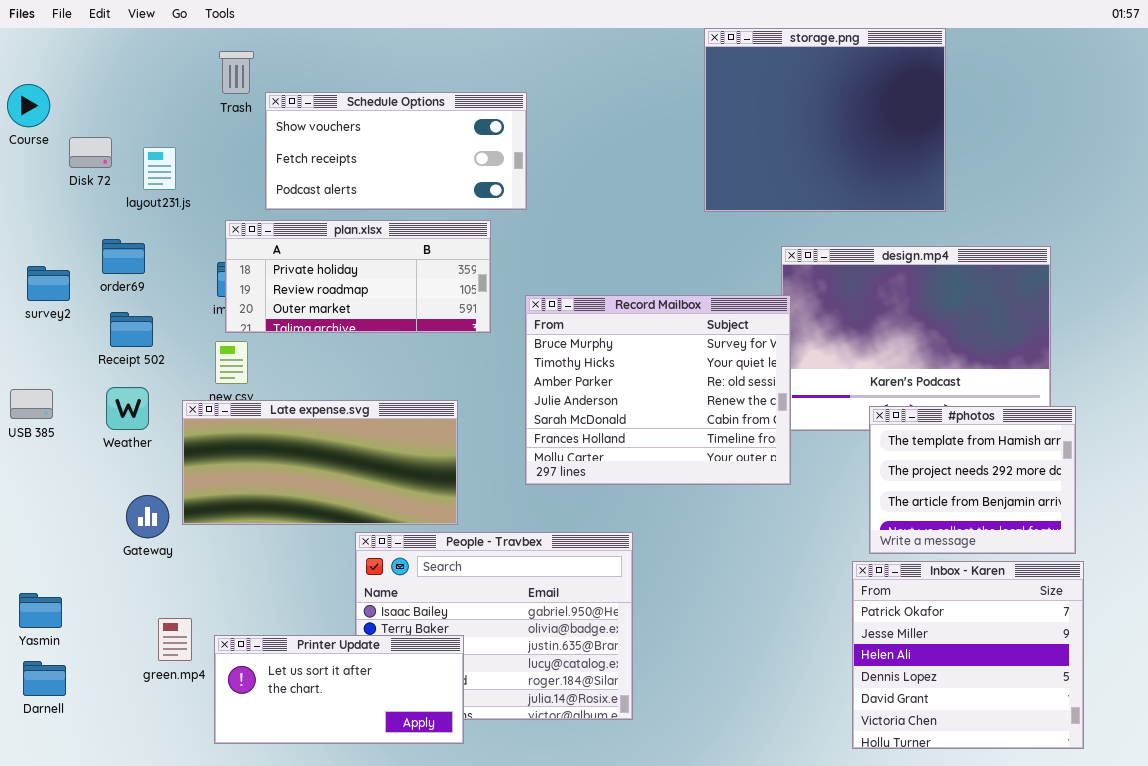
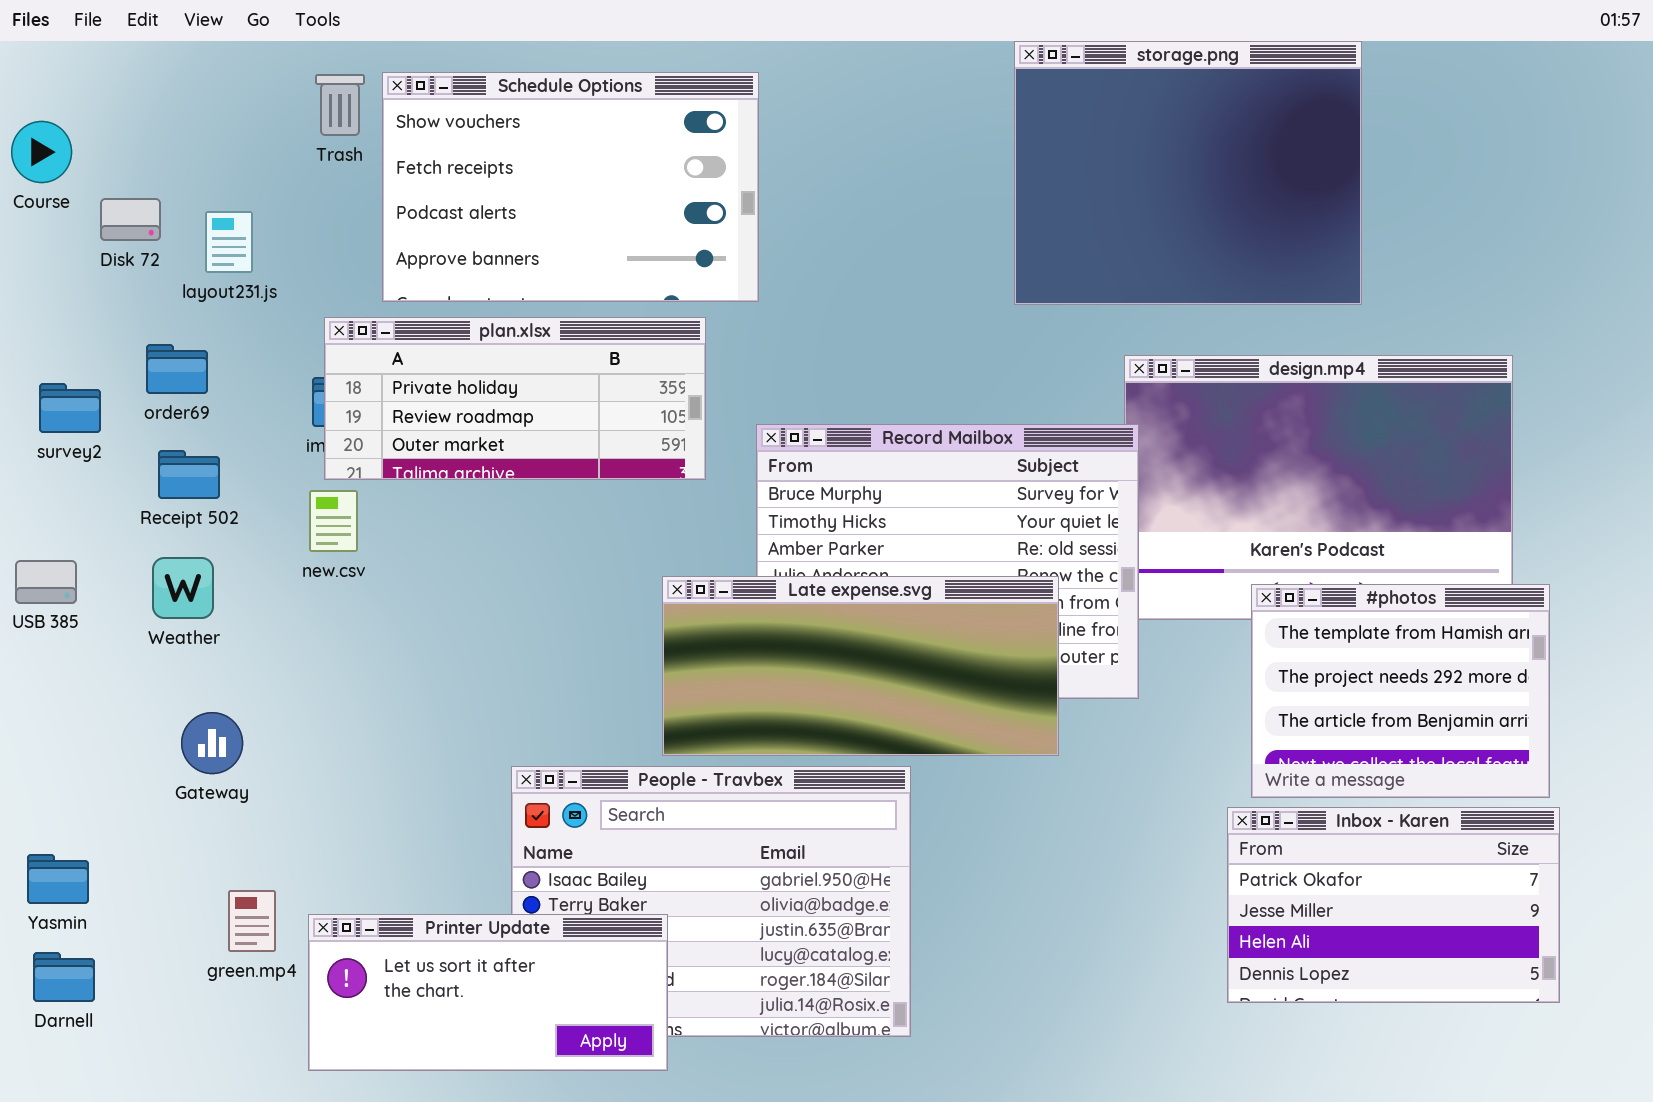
Schedule Options: [265,92,527,210] -> [382,72,759,302], resized
Late expense.svg: [182,400,458,525] -> [662,576,1059,756], moved
Inbox - Karen: [852,561,1084,749] -> [1227,807,1560,1003], resized

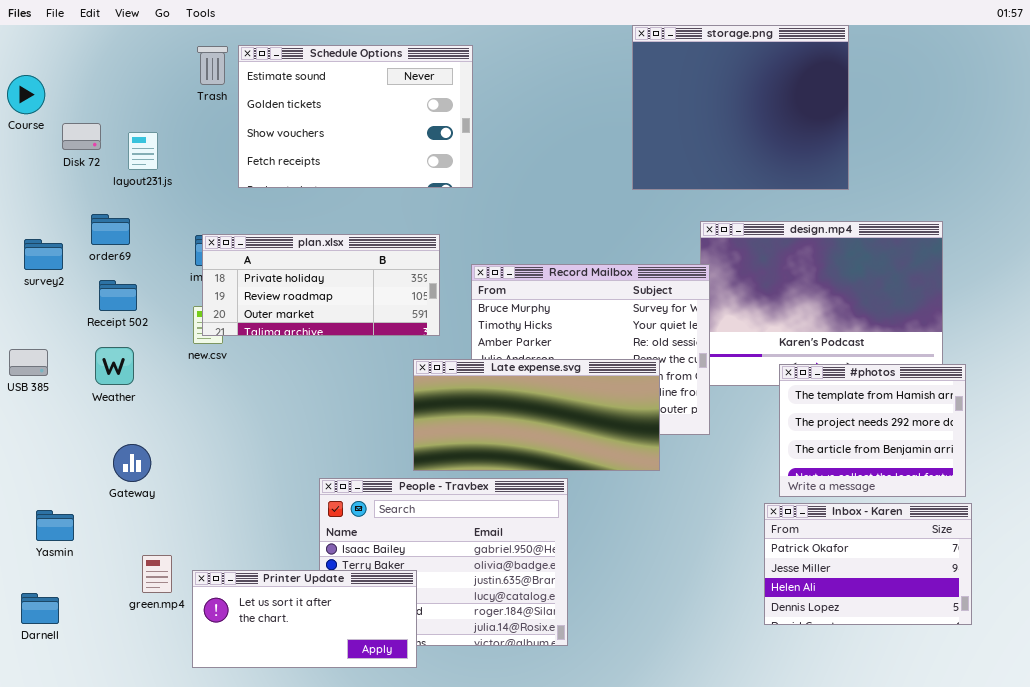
Schedule Options: [382,72,759,302] -> [238,45,473,188], scrolled up 2 rows
plan.xlsx: [324,317,706,480] -> [202,234,440,336], moved
Yasmin: [27,854,89,904] -> [36,510,74,541], moved

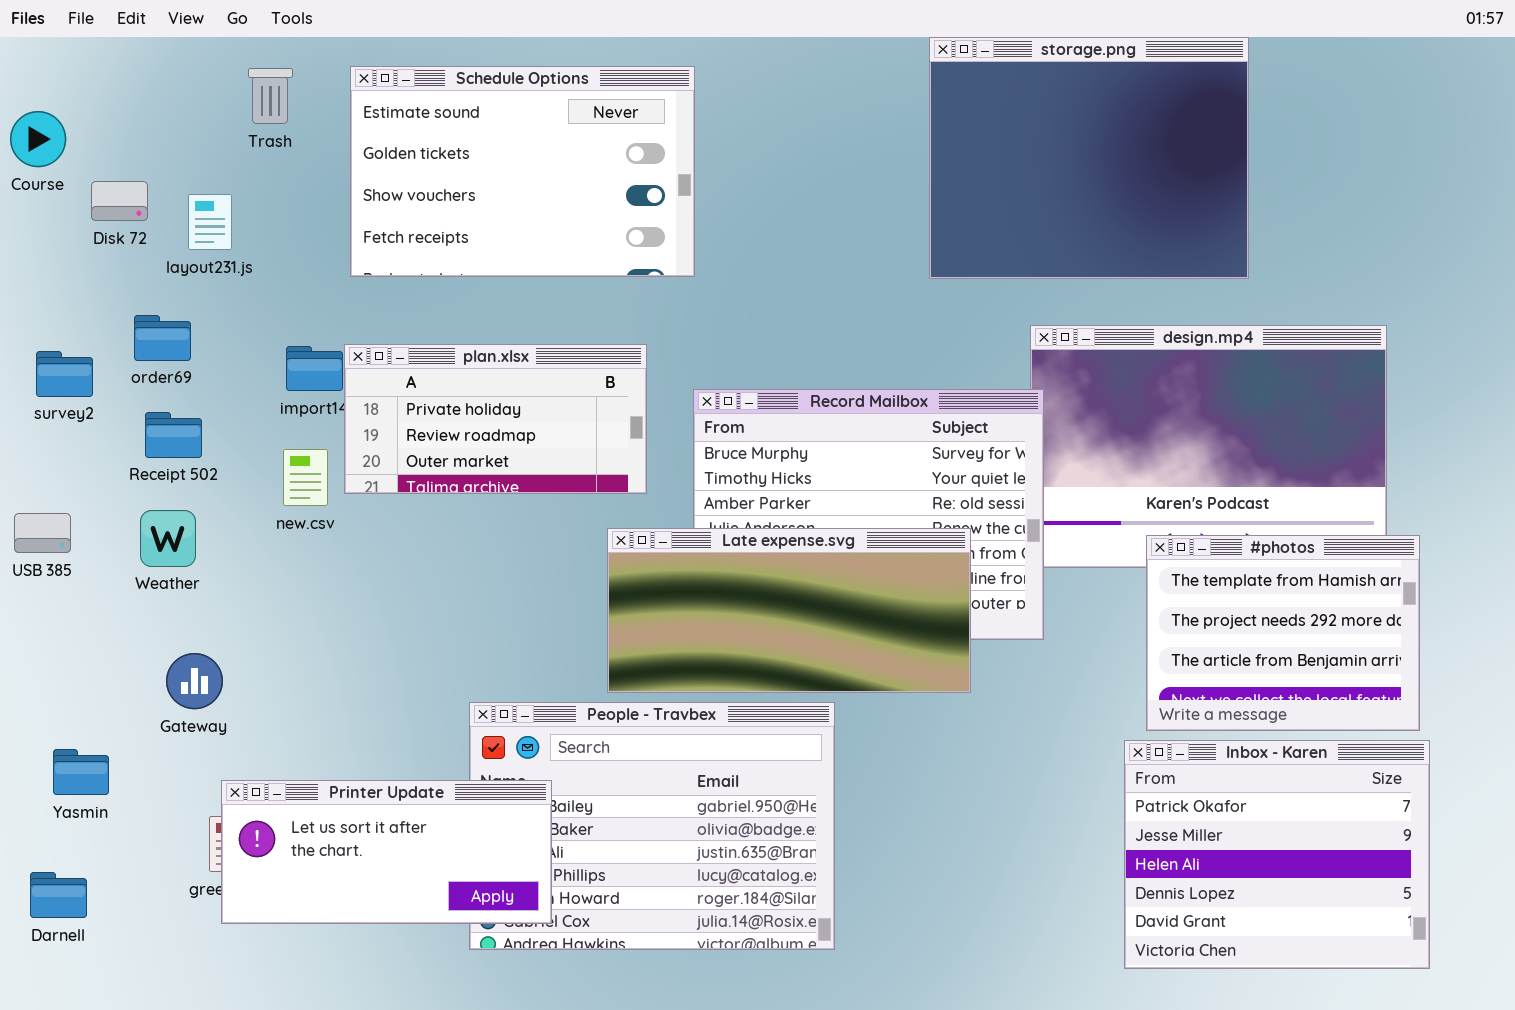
Trash: [197,46,228,85] -> [248,68,293,124], moved
plan.xlsx: [202,234,440,336] -> [344,344,647,494], resized
Inbox - Karen: [764,503,972,625] -> [1124,740,1430,969], resized
Printer Update: [192,570,417,668] -> [221,780,552,924], moved

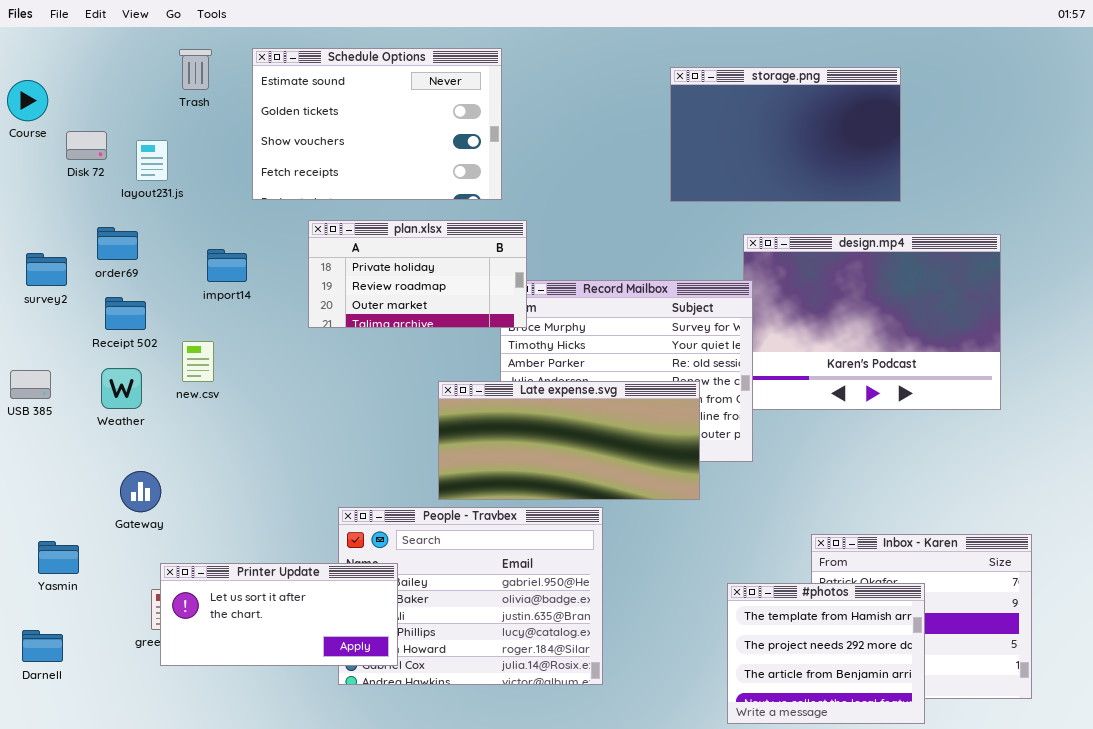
storage.png: [929,37,1249,279] -> [670,67,901,202], resized
plan.xlsx: [344,344,647,494] -> [308,220,527,328], moved
new.csv: [283,449,328,506] -> [182,341,214,382], moved
#photos: [1146,535,1420,731] -> [727,583,925,724], moved

